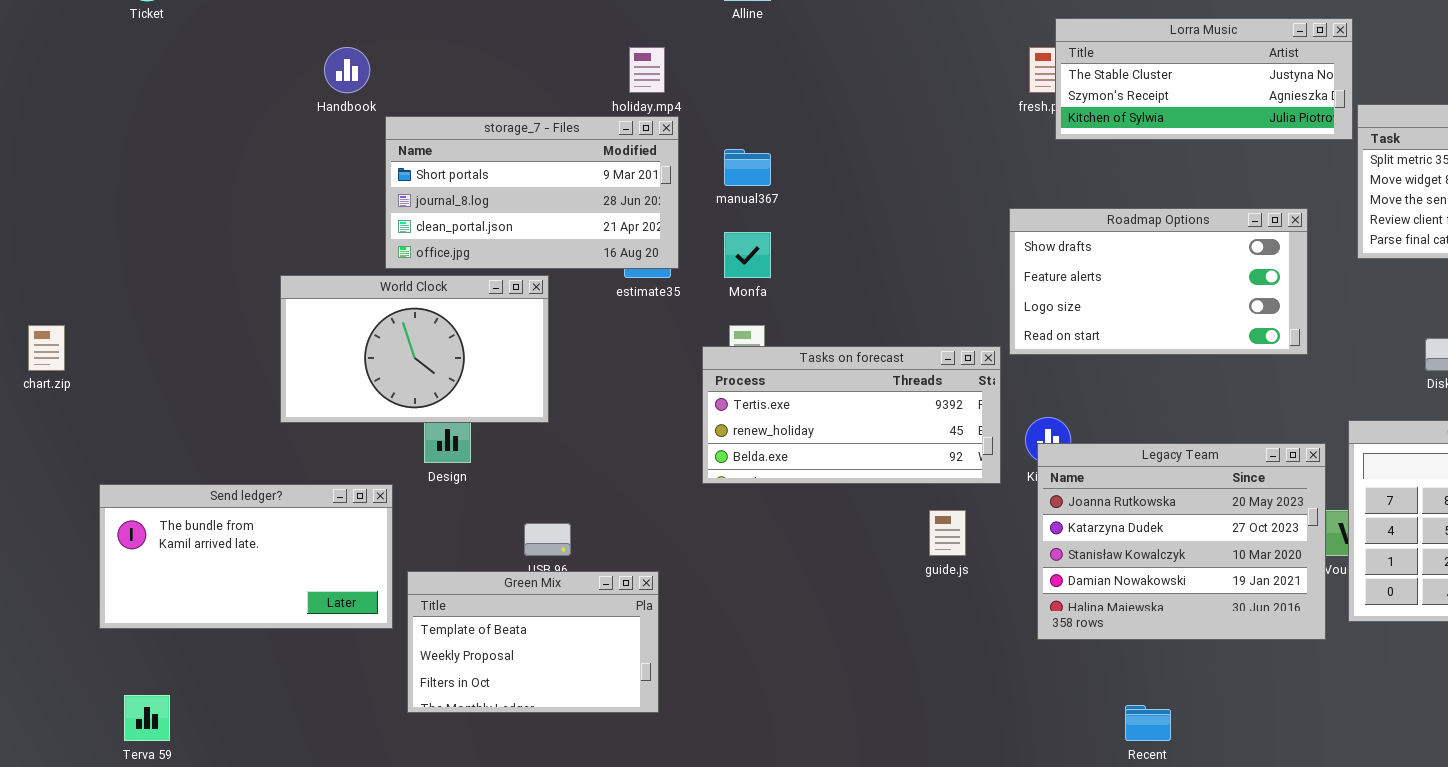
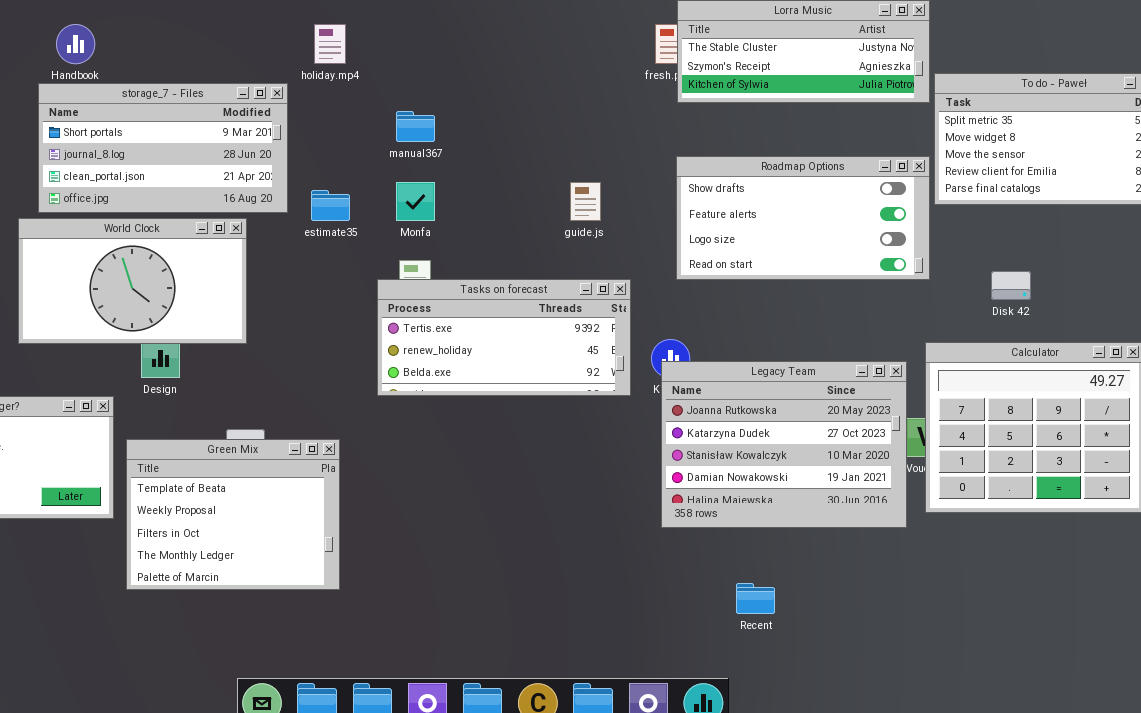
storage_7 - Files: [385,116,679,269] -> [38,83,288,213], moved
Roadmap Options: [1009,208,1308,355] -> [676,156,930,280], moved
guide.js: [929,510,966,556] -> [570,182,601,221], moved
Green Mix: [407,571,659,713] -> [126,439,340,590], resized

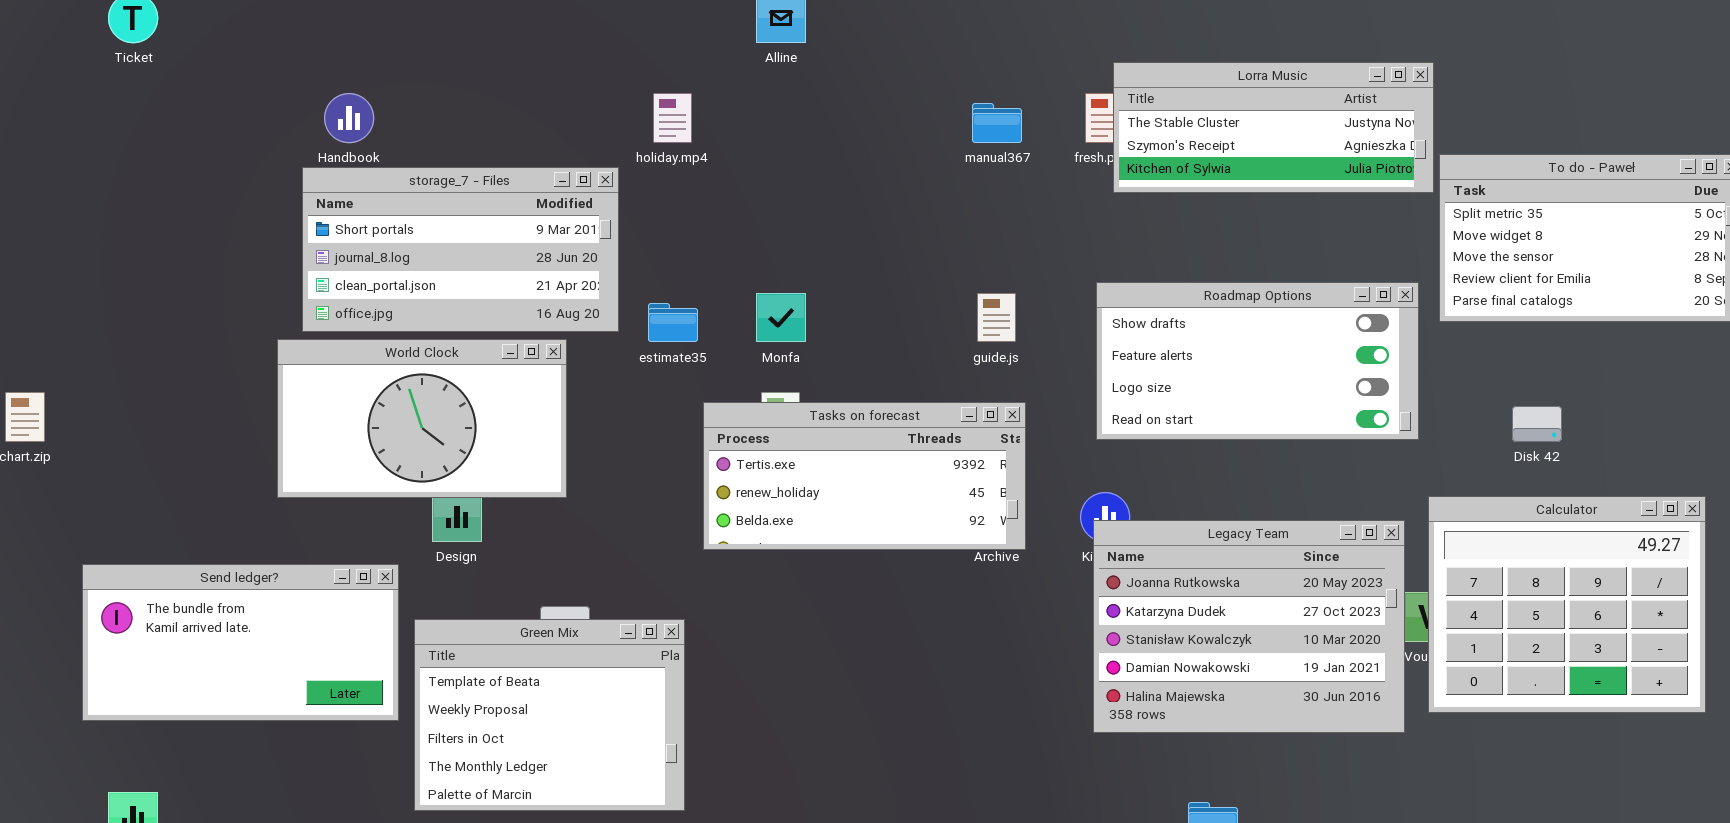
manual367: [396,111,435,142] -> [972,103,1022,143], moved
Roadmap Options: [676,156,930,280] -> [1096,282,1419,440], moved
Tasks on forecast: [377,279,631,396] -> [703,402,1026,550], moved

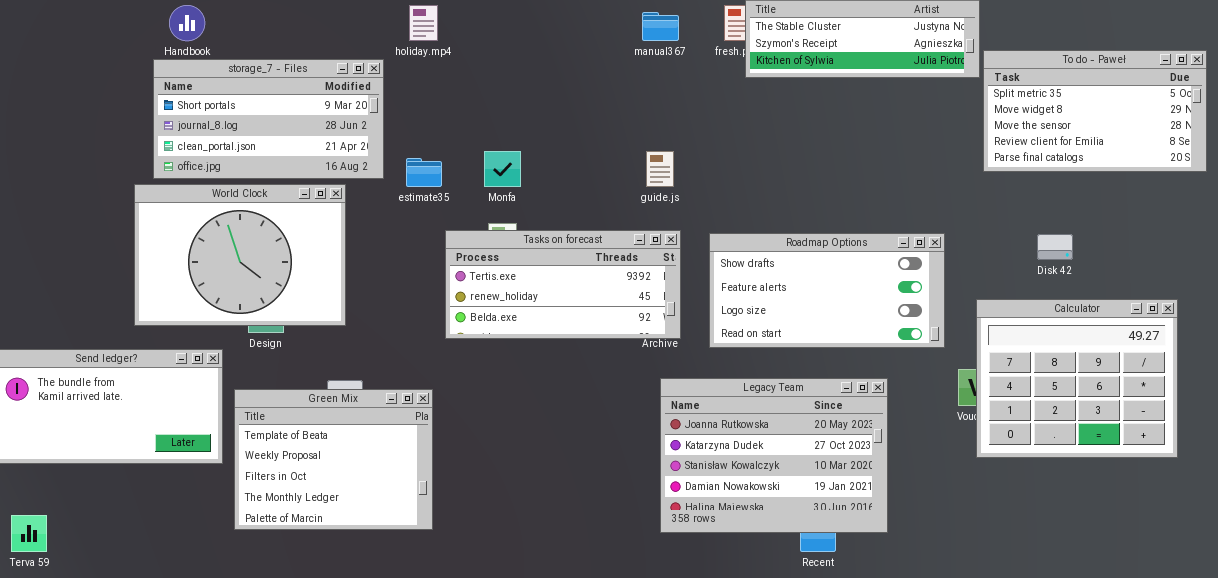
Roadmap Options: [1096,282,1419,440] -> [709,233,945,348], moved
World Clock: [277,339,567,498] -> [134,184,346,326], resized
Legacy Team: [1093,520,1405,733] -> [660,378,888,533], moved

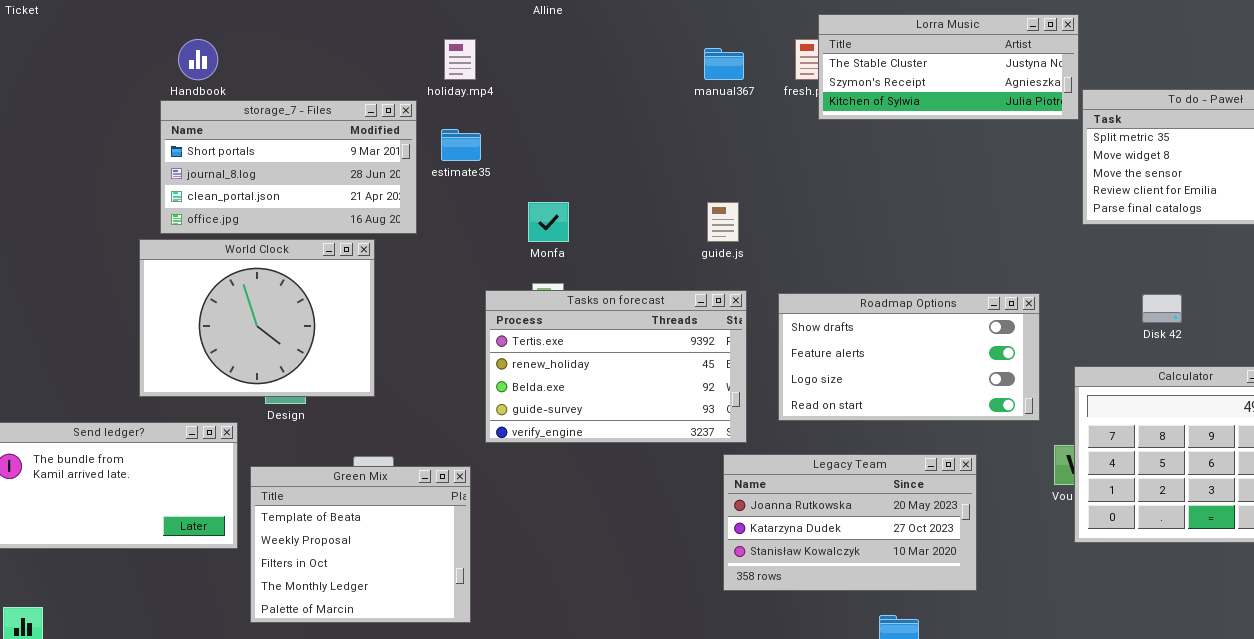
estimate35: [406,158,442,187] -> [441,129,481,161], moved
Tasks on forecast: [445,230,681,339] -> [485,290,747,443], resized
Legacy Team: [660,378,888,533] -> [723,454,977,591], resized

